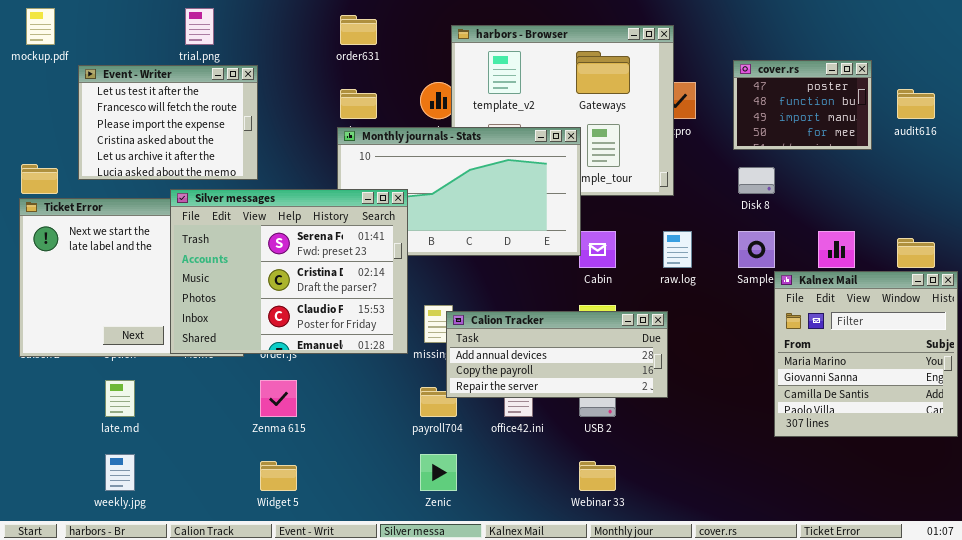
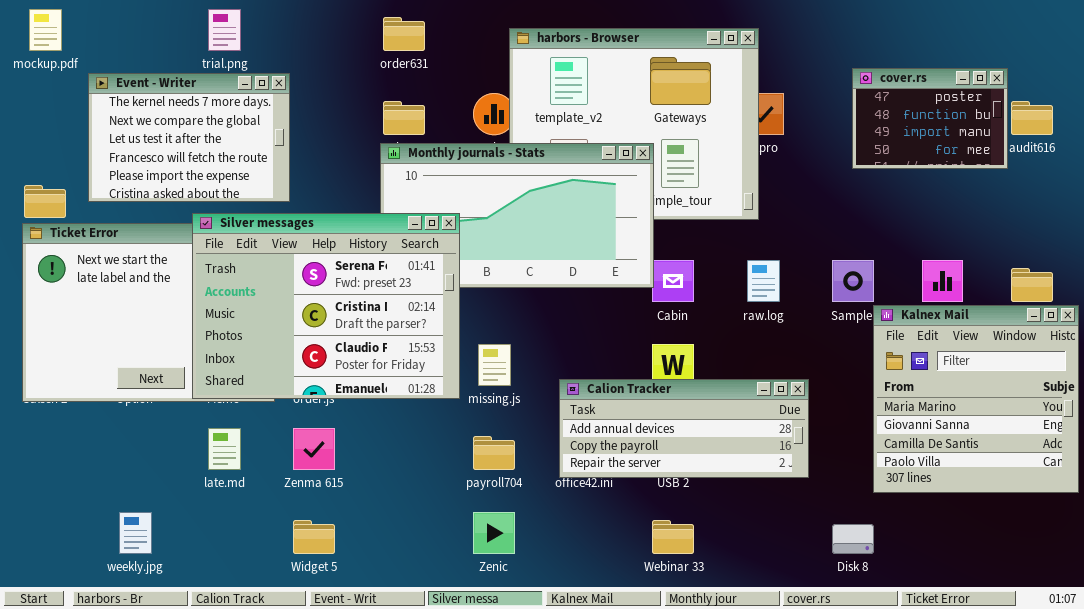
cover.rs: [733,60,872,150] -> [852,68,1008,169], moved
Event - Writer: [78,65,258,180] -> [88,73,290,202], scrolled up 2 rows
Disk 8: [738,167,775,194] -> [832,524,874,554], moved
Calion Tracker: [446,311,668,398] -> [559,379,809,478], moved
late.md: [105,380,135,417] -> [208,428,241,470], moved

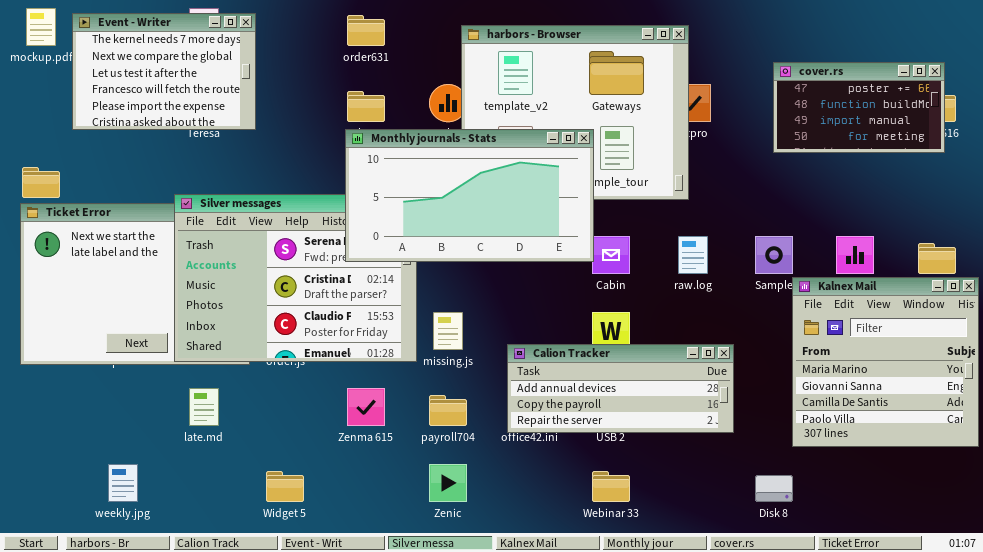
cover.rs: [852,68,1008,169] -> [773,62,945,153], resized
Event - Writer: [88,73,290,202] -> [72,13,256,130], moved
Monthly journals - Stats: [380,143,654,288] -> [345,129,594,262], raised
Zenma 615: [293,428,335,470] -> [347,388,385,426], moved

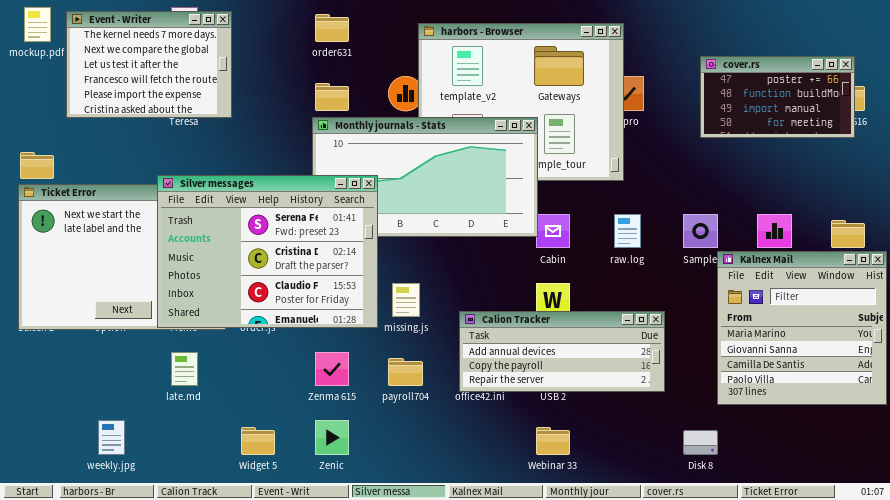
Silver messages: [174,194,417,362] -> [157,175,378,328], raised
Zenic: [429,464,467,502] -> [315,420,349,455], moved

